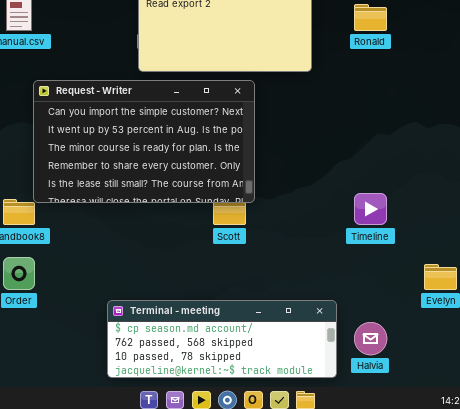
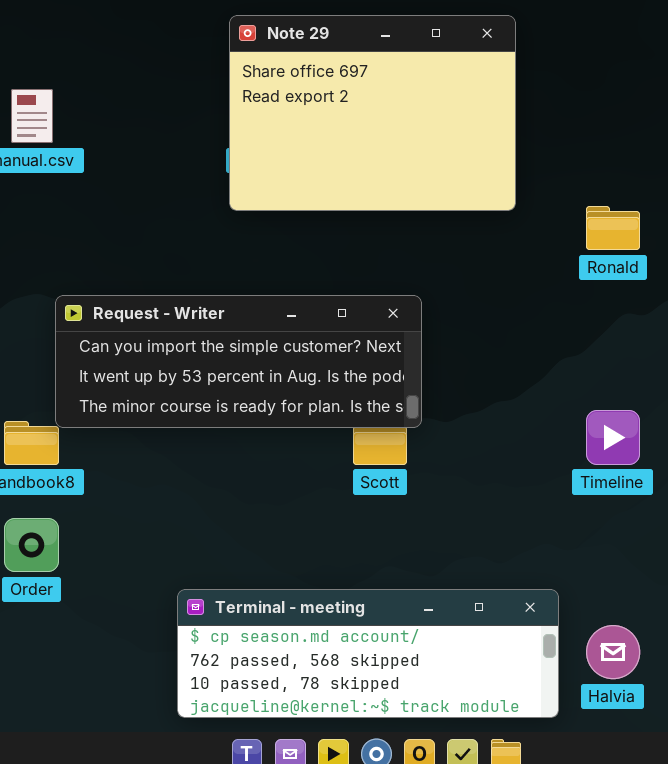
Ronald: [354,4,387,31] -> [586,206,640,250], moved
Request - Writer: [33,80,255,203] -> [55,295,422,428], resized

